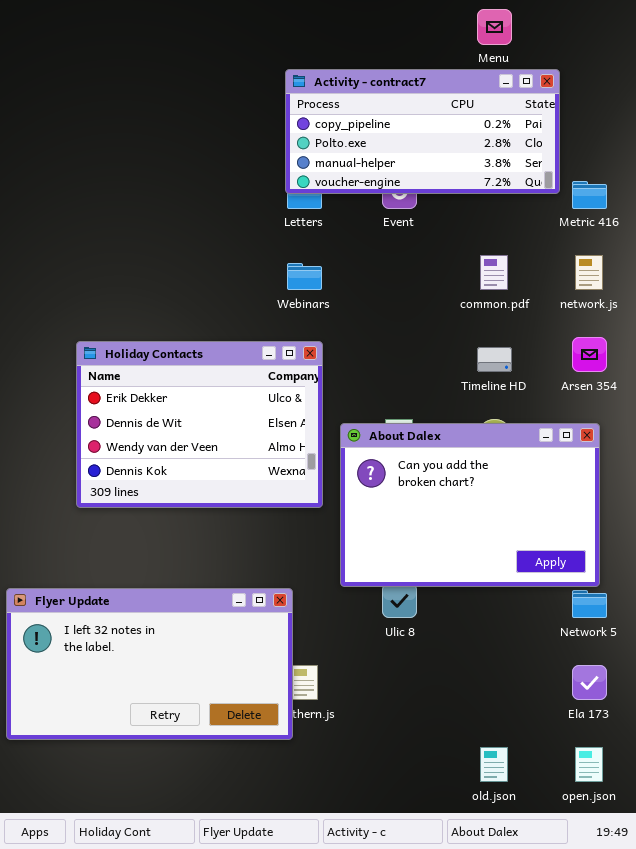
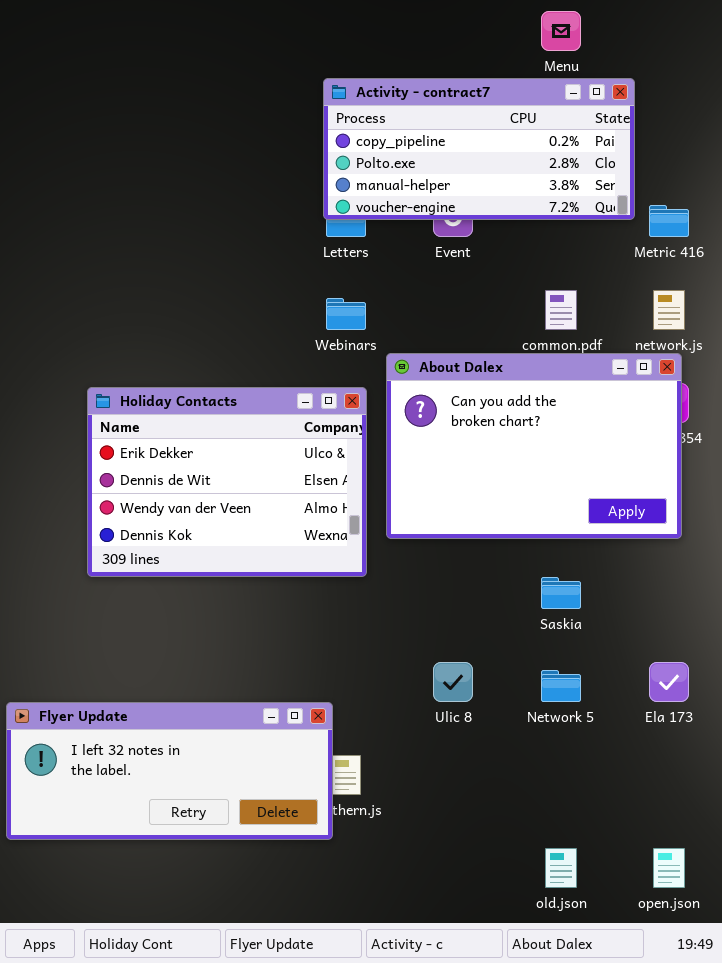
About Dalex: [340,423,600,587] -> [386,353,682,539], moved
Flyer Update: [6,588,293,740] -> [6,702,333,840], resized
Network 5: [572,590,607,618] -> [541,670,581,702], moved
Ela 173: [572,665,607,700] -> [649,662,689,702], moved

